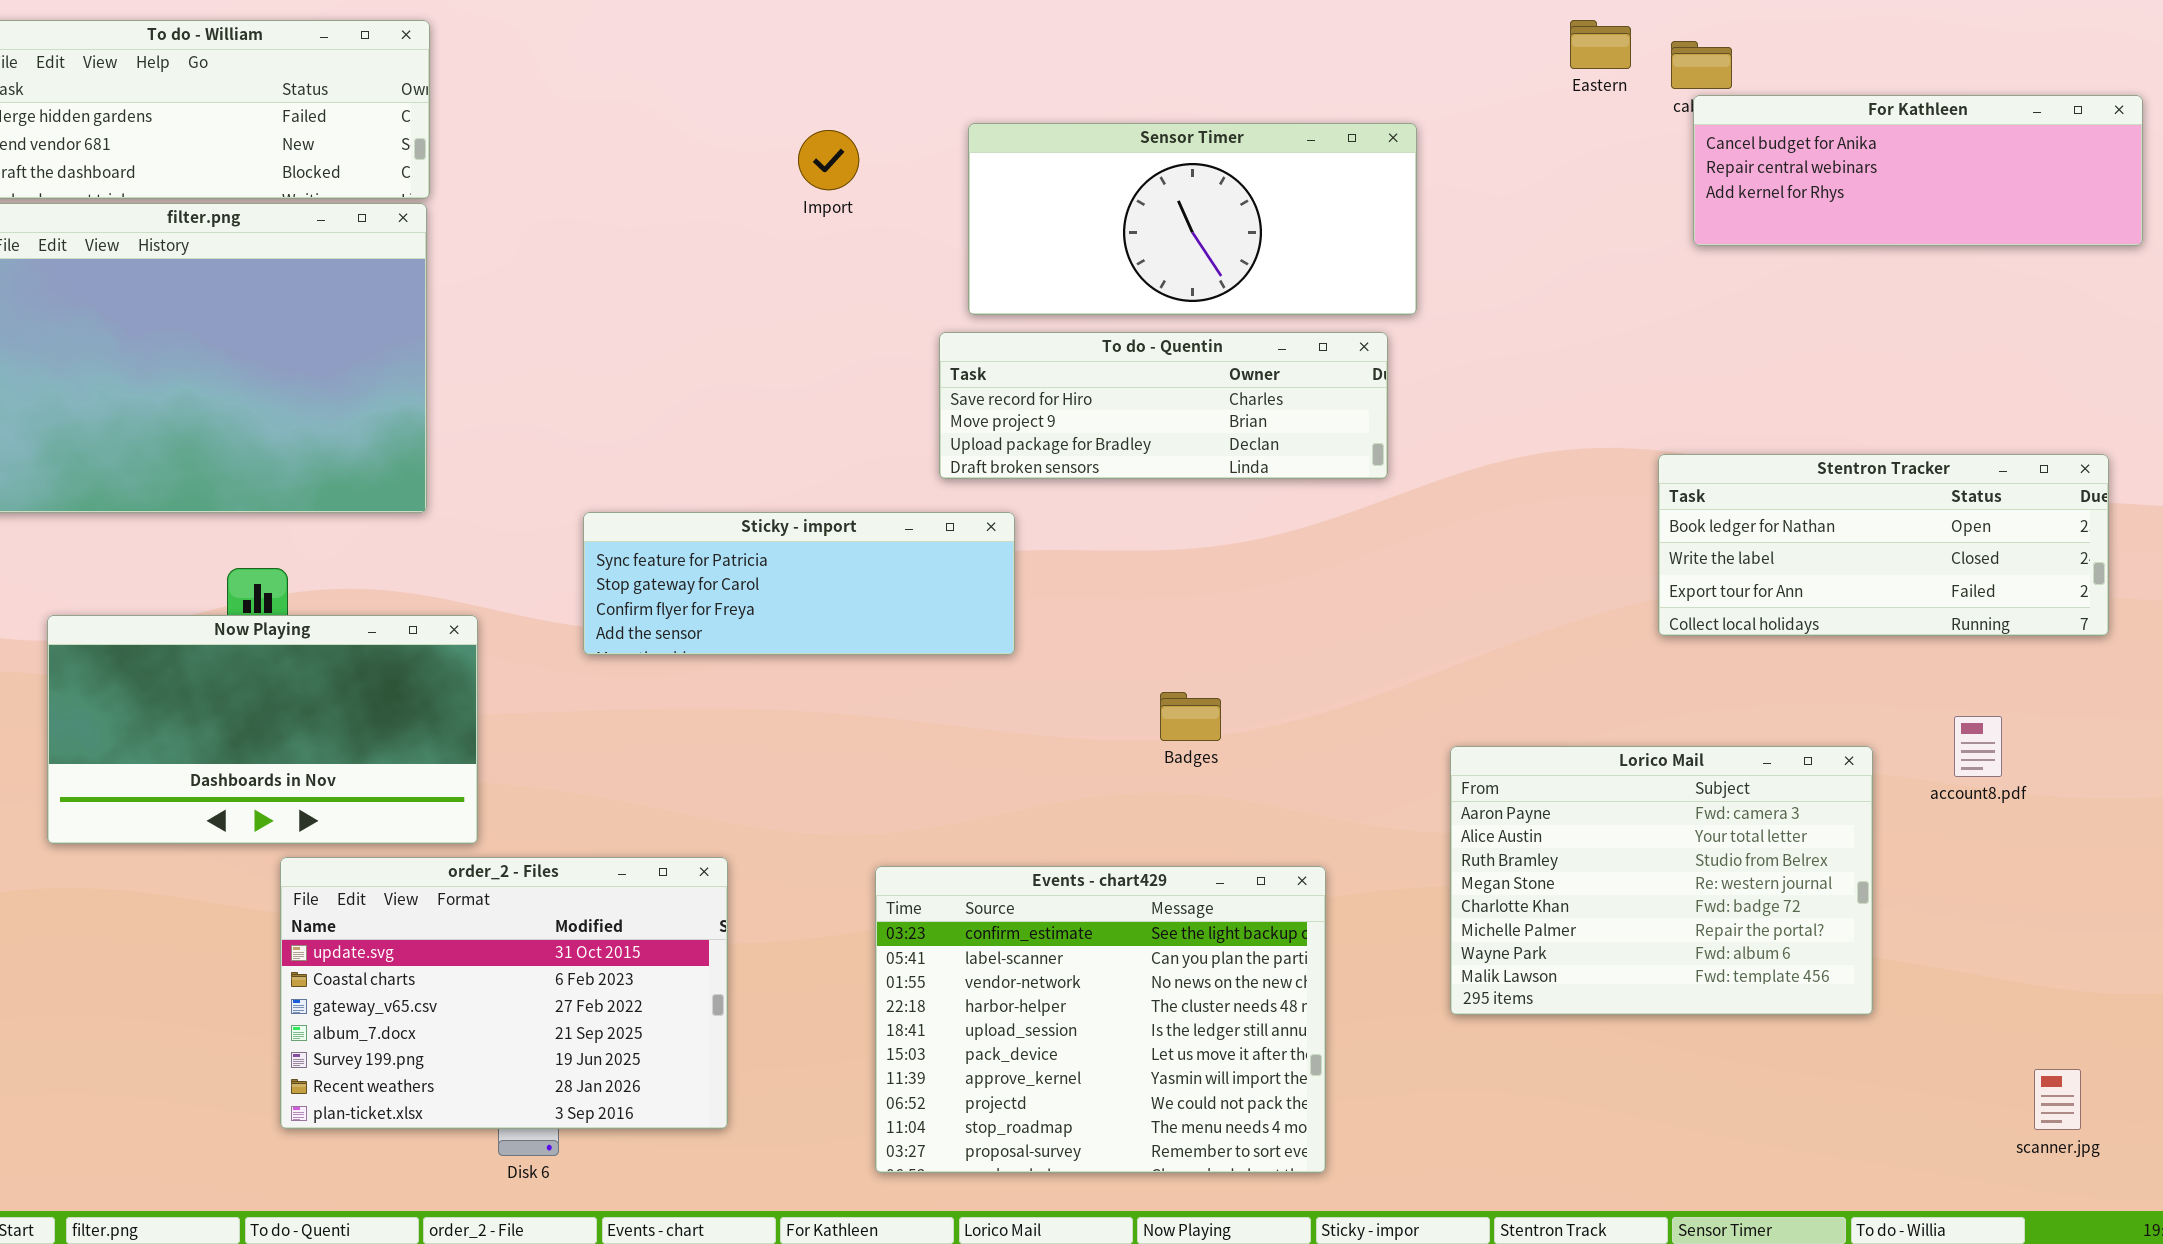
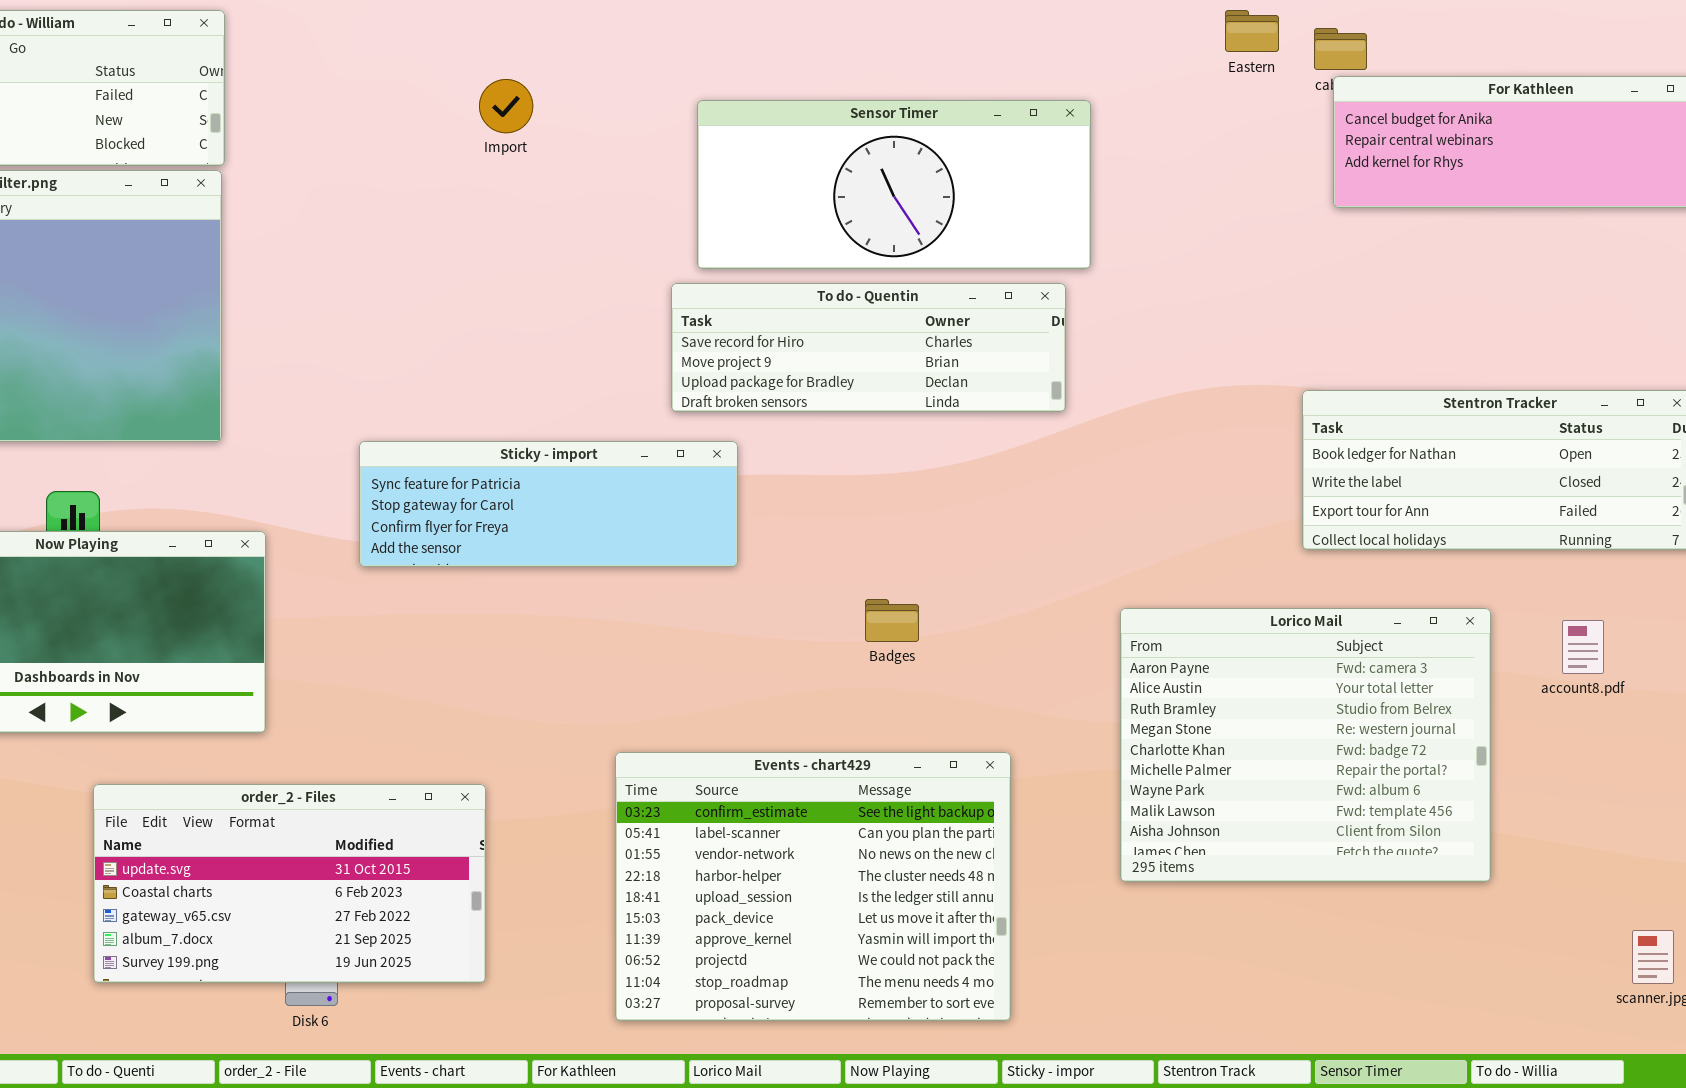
Import: [798,130,859,190] -> [479,79,533,133], moved
Lorico Mail: [1450,746,1873,1015] -> [1120,608,1491,882], resized
order_2 - Files: [280,857,728,1129] -> [93,784,486,983], resized

